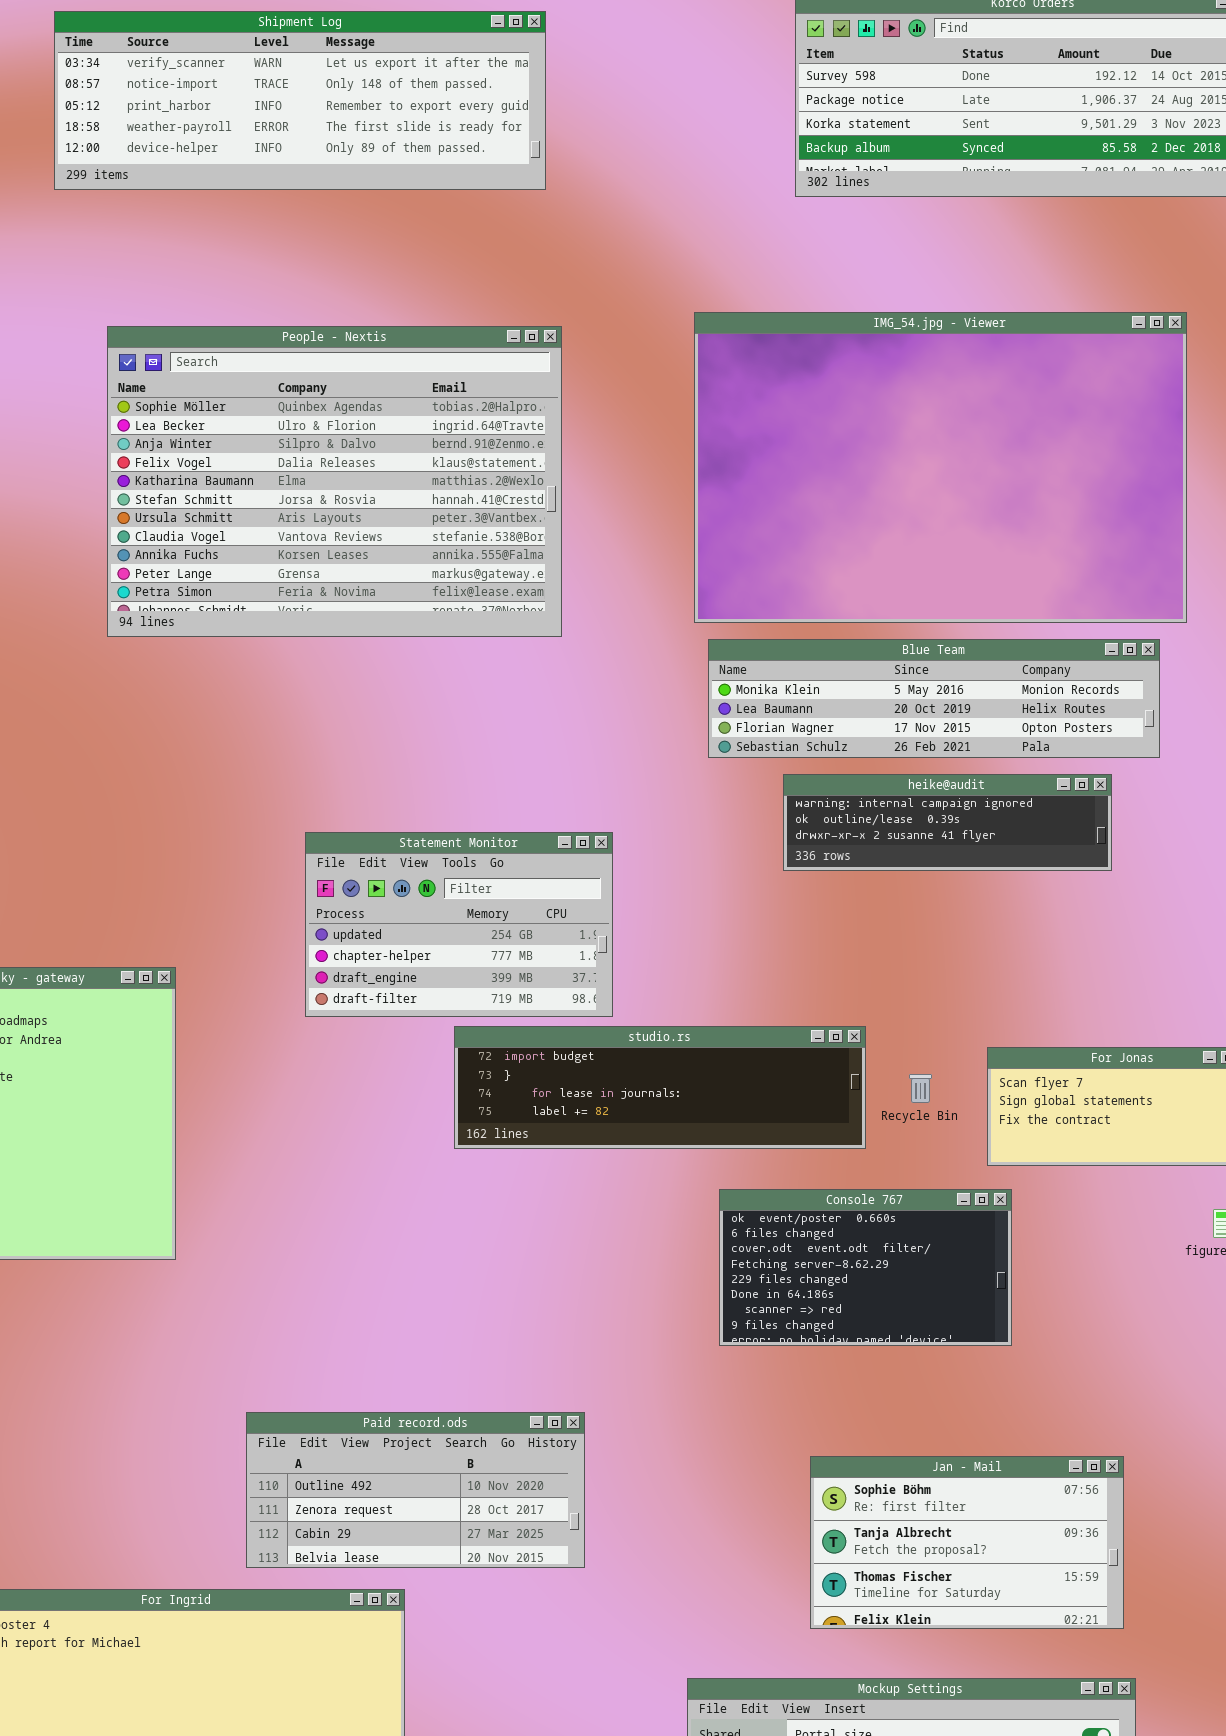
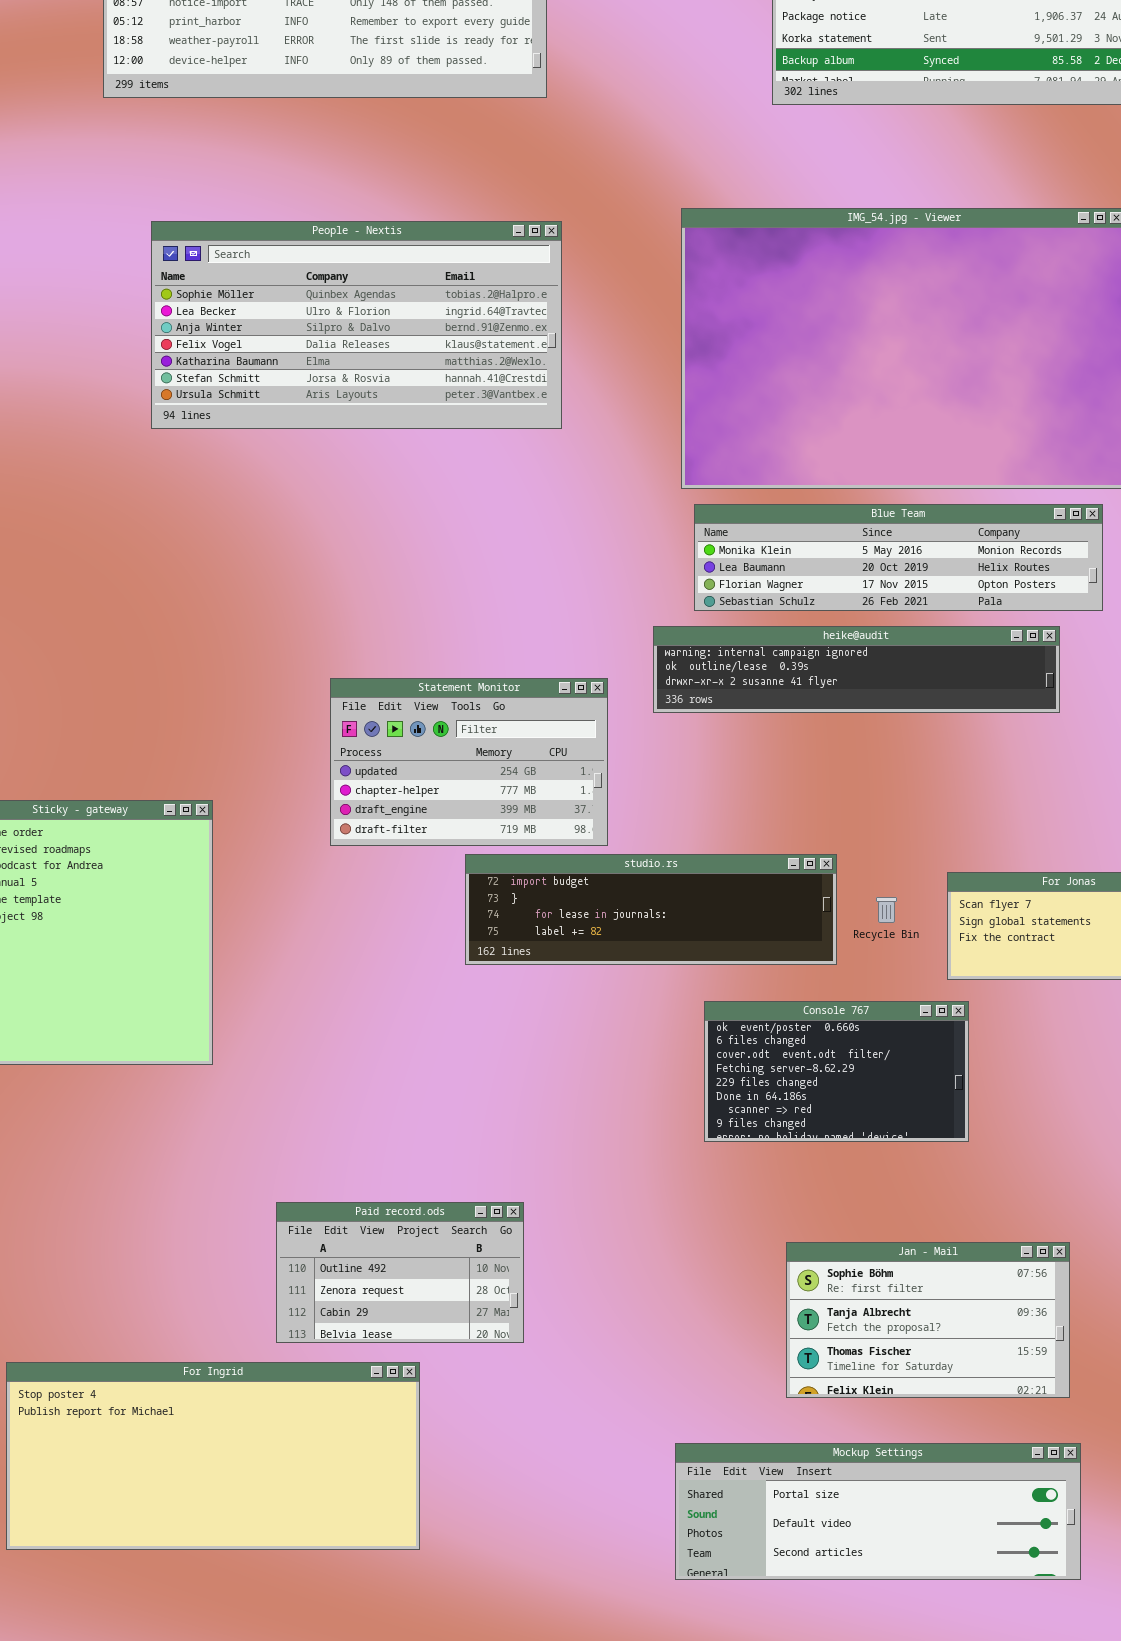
People - Nextis: [107,326,562,637] -> [151,221,562,429], resized
heike@audit: [783,774,1112,871] -> [653,626,1060,713], resized
Paid record.ods: [246,1412,585,1568] -> [276,1202,524,1343], resized

